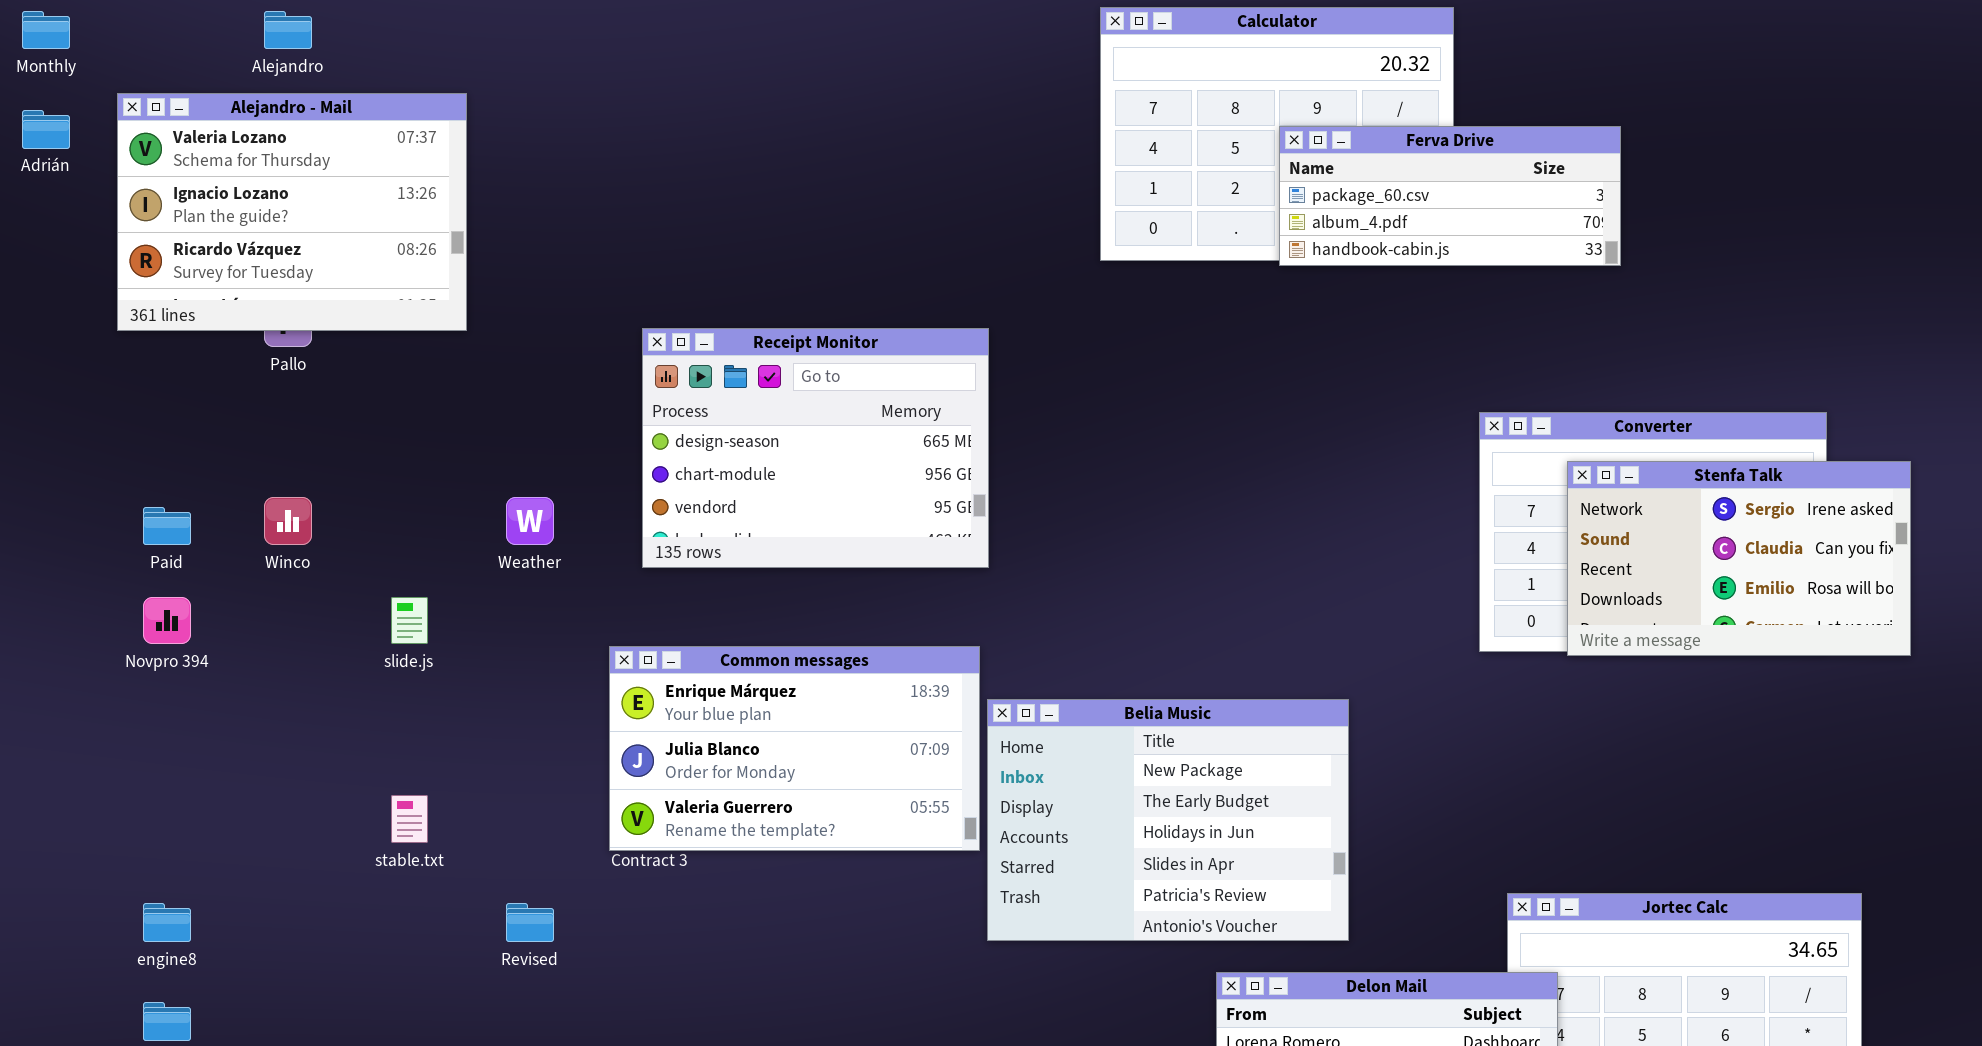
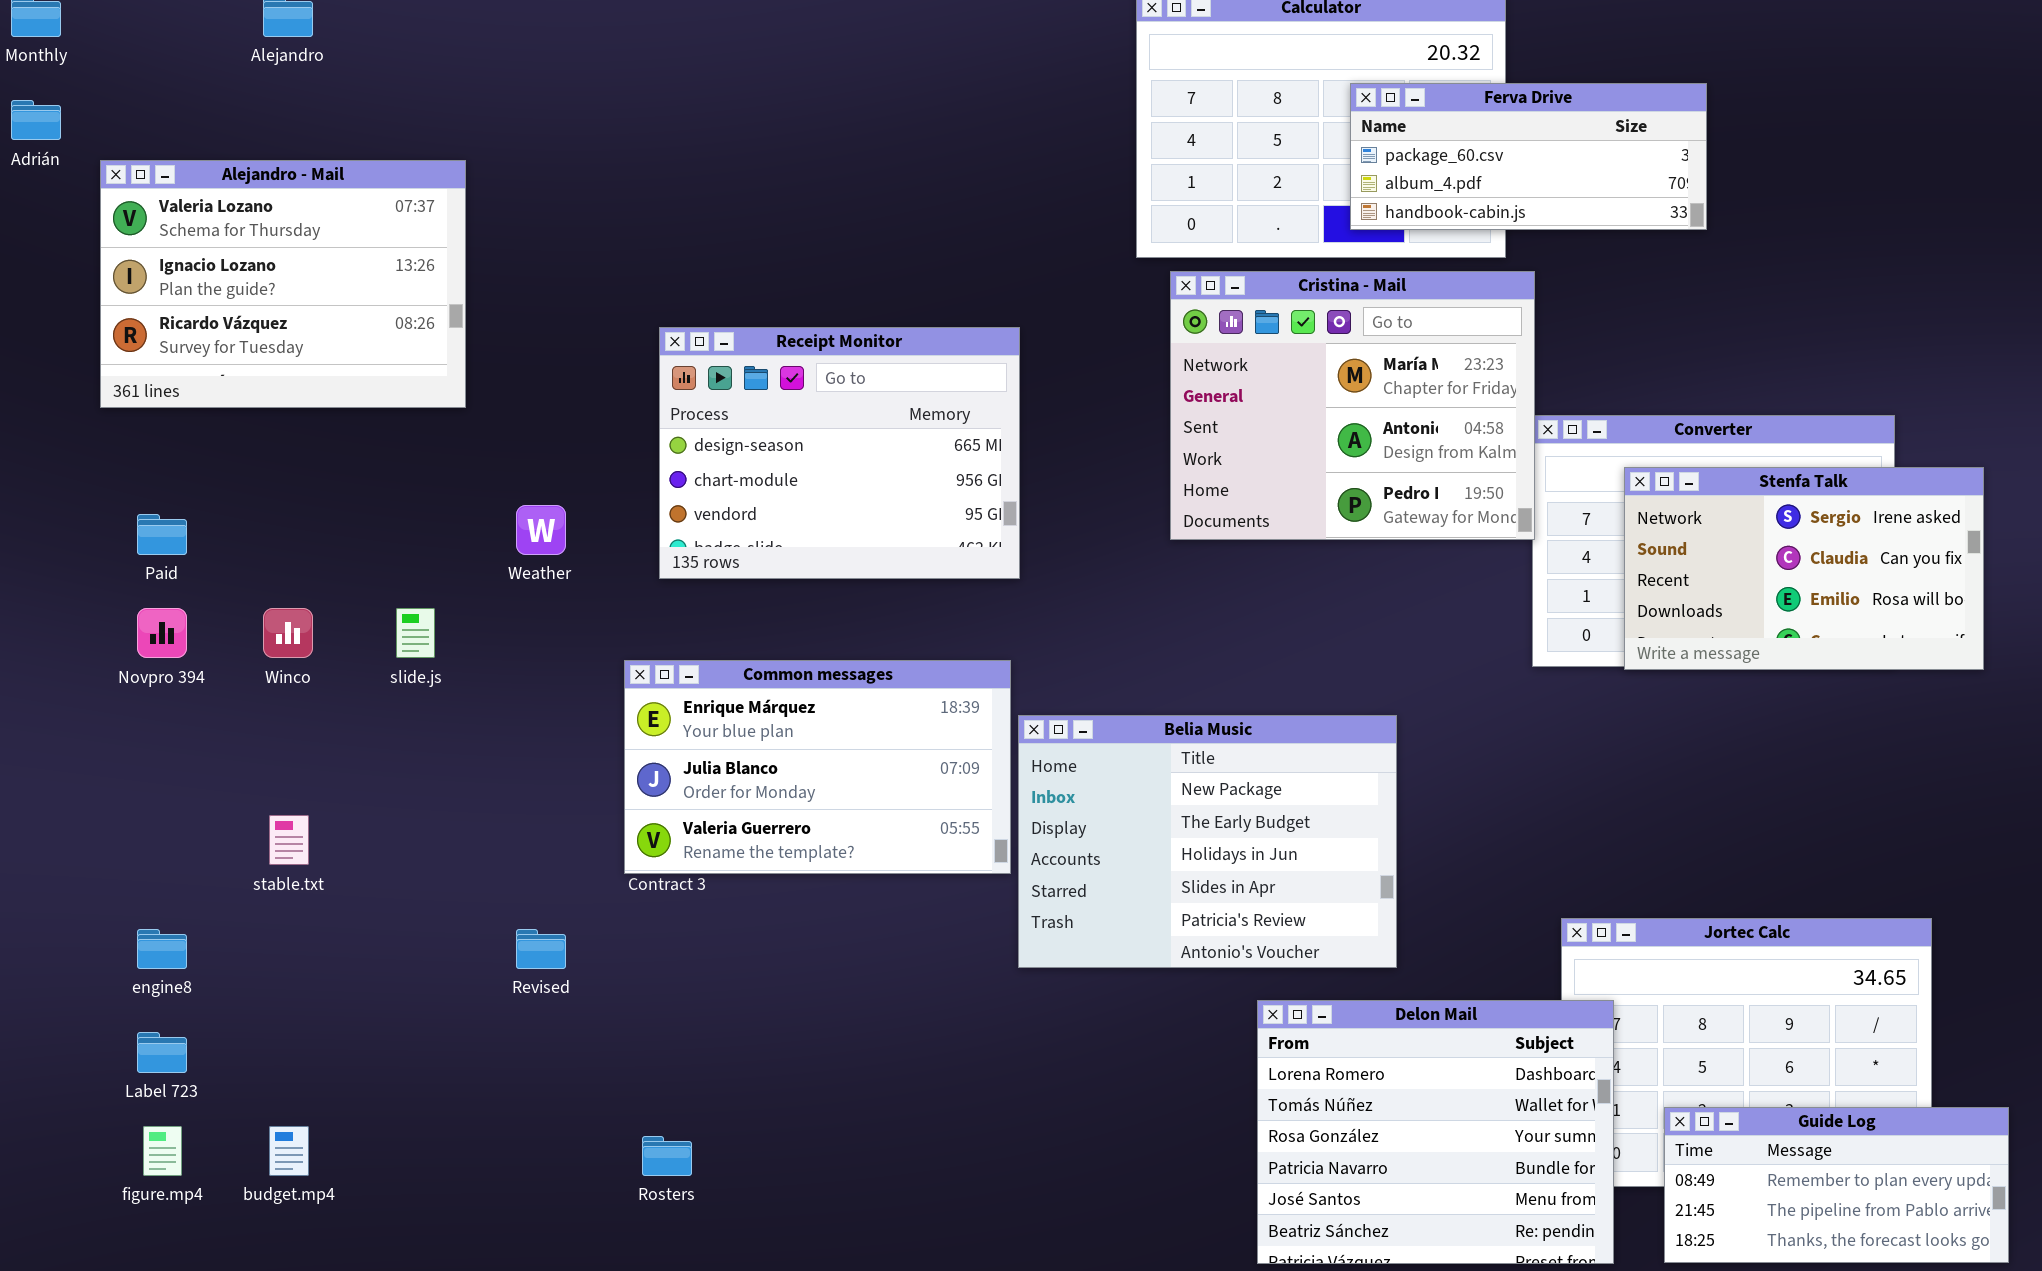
Alejandro - Mail: [117,93,467,331] -> [100,160,466,408], moved
Ferva Drive: [1279,126,1621,266] -> [1350,83,1707,230], moved
Cristina - Mail: none -> [1170,271,1535,540], opened
Winco: [264,497,312,545] -> [263,608,313,658], moved
stable.txt: [391,795,428,843] -> [269,815,309,865], moved

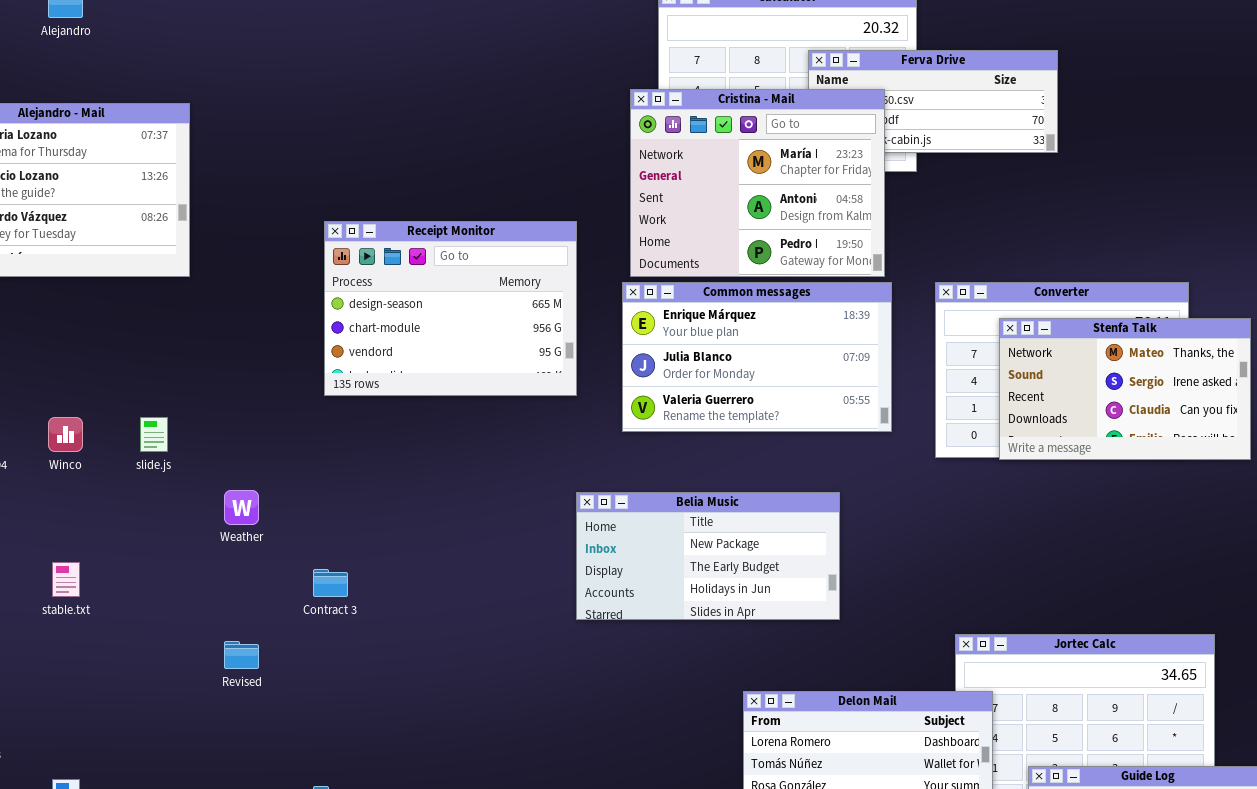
Cristina - Mail: [1170,271,1535,540] -> [630,89,885,277], moved
Stenfa Talk: [1624,467,1984,670] -> [999,318,1251,460], scrolled up 1 row
Weather: [516,505,566,555] -> [224,490,259,525], moved
Common messages: [624,660,1011,874] -> [622,282,892,432], moved
Belia Music: [1018,715,1397,968] -> [576,492,840,620], resized

